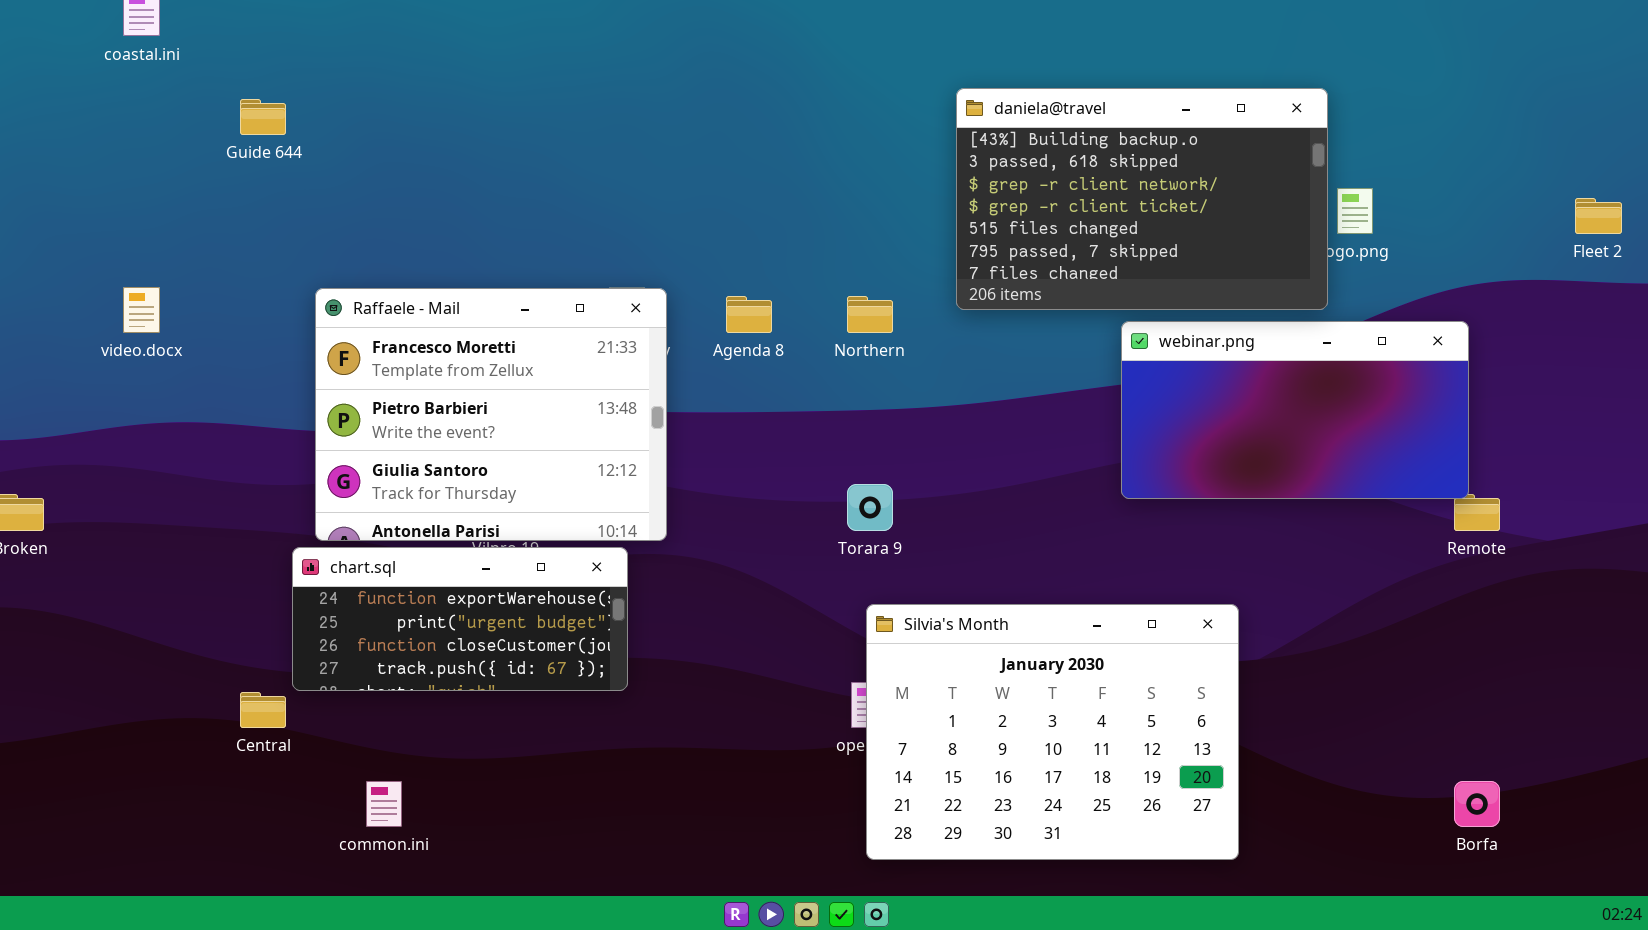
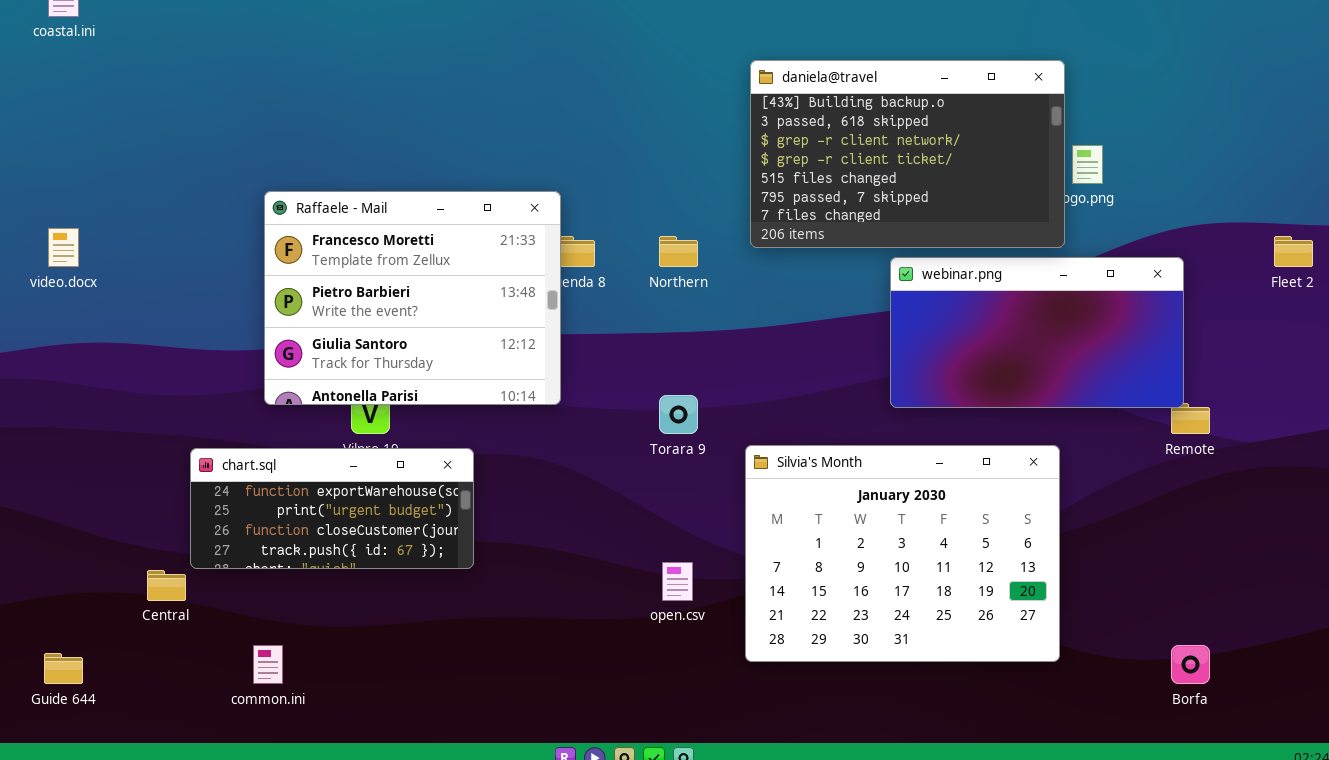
Guide 644: [240,99,286,135] -> [44,653,83,684], moved
Fleet 2: [1575,198,1622,234] -> [1274,236,1313,267], moved
Raffaele - Mail: [315,288,667,541] -> [264,191,561,405], moved
Silvia's Month: [866,604,1239,860] -> [745,445,1060,662], moved

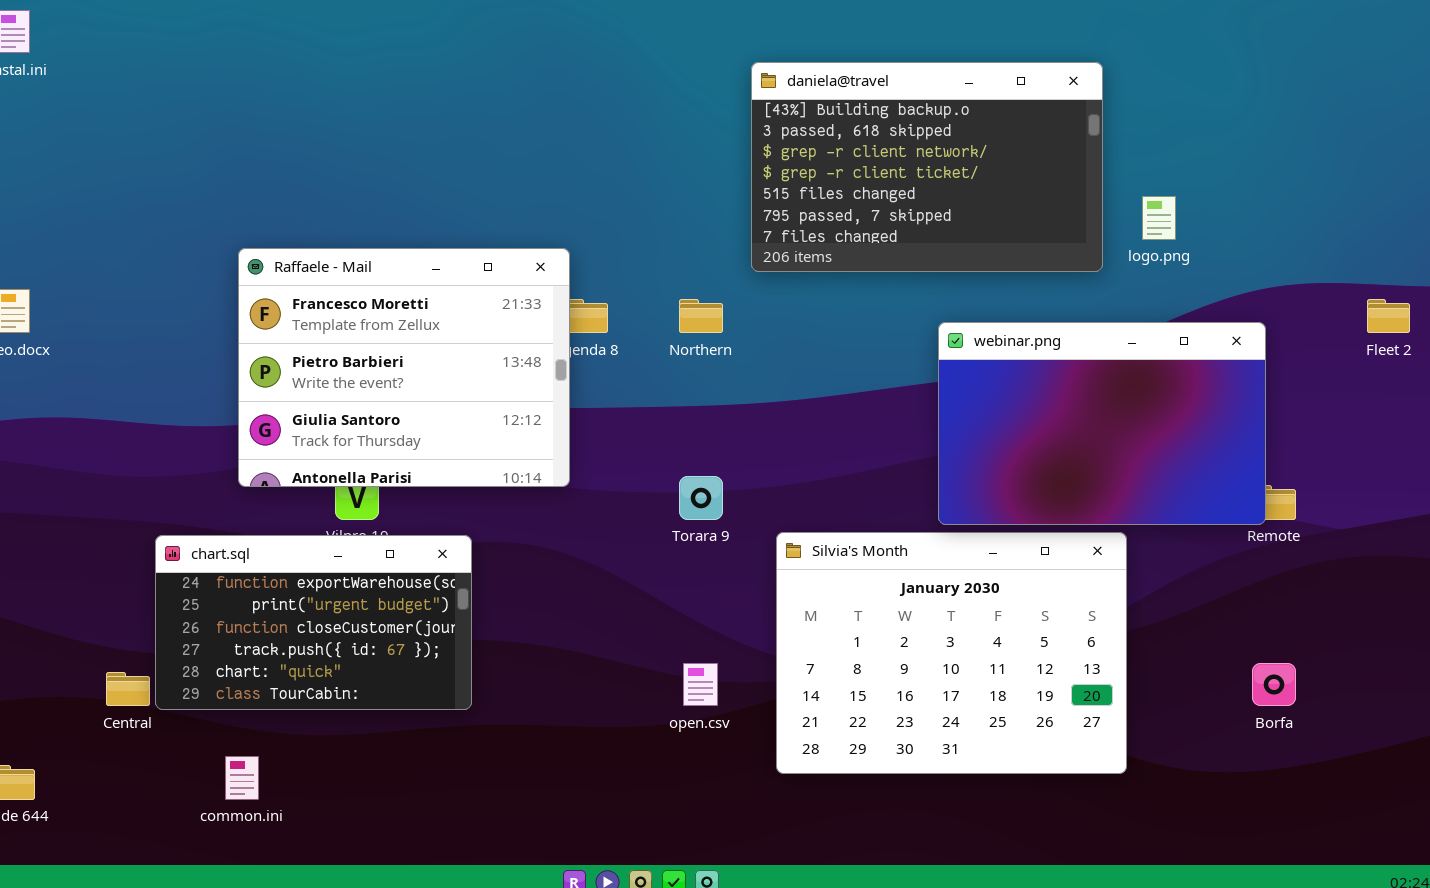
daniela@travel: [750,60,1065,248] -> [751,62,1103,272], moved
webinar.png: [890,257,1184,408] -> [938,322,1266,525], resized
chart.sql: [190,448,474,569] -> [155,535,472,710], resized
Borfa: [1171,645,1210,684] -> [1252,663,1296,706], moved

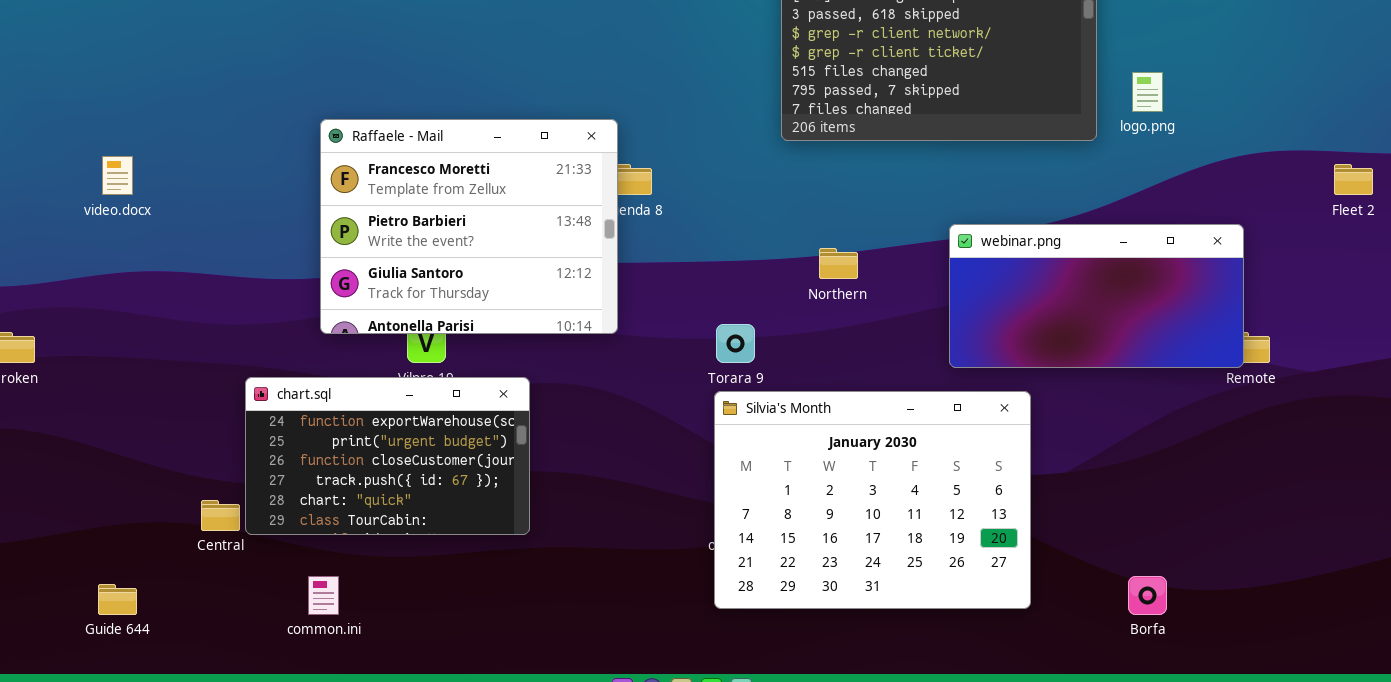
Northern: [679,299,723,333] -> [819,248,858,279], moved
webinar.png: [938,322,1266,525] -> [949,224,1244,368], resized
Silvia's Month: [776,532,1127,774] -> [714,391,1031,609], moved
Borfa: [1252,663,1296,706] -> [1128,576,1167,615], moved

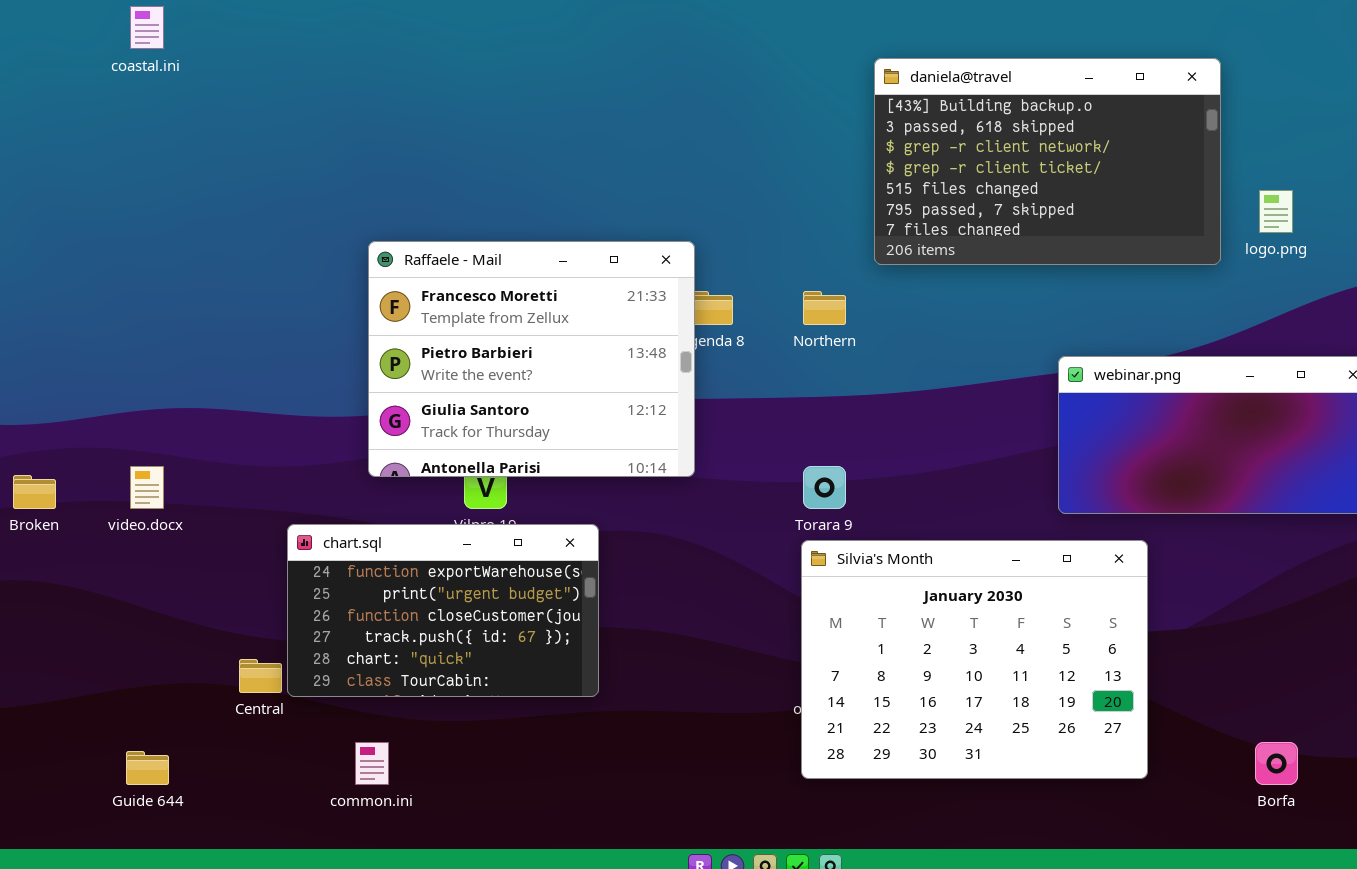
video.docx: [102,156,133,195] -> [130,466,164,509], moved
Northern: [819,248,858,279] -> [803,291,846,325], moved

